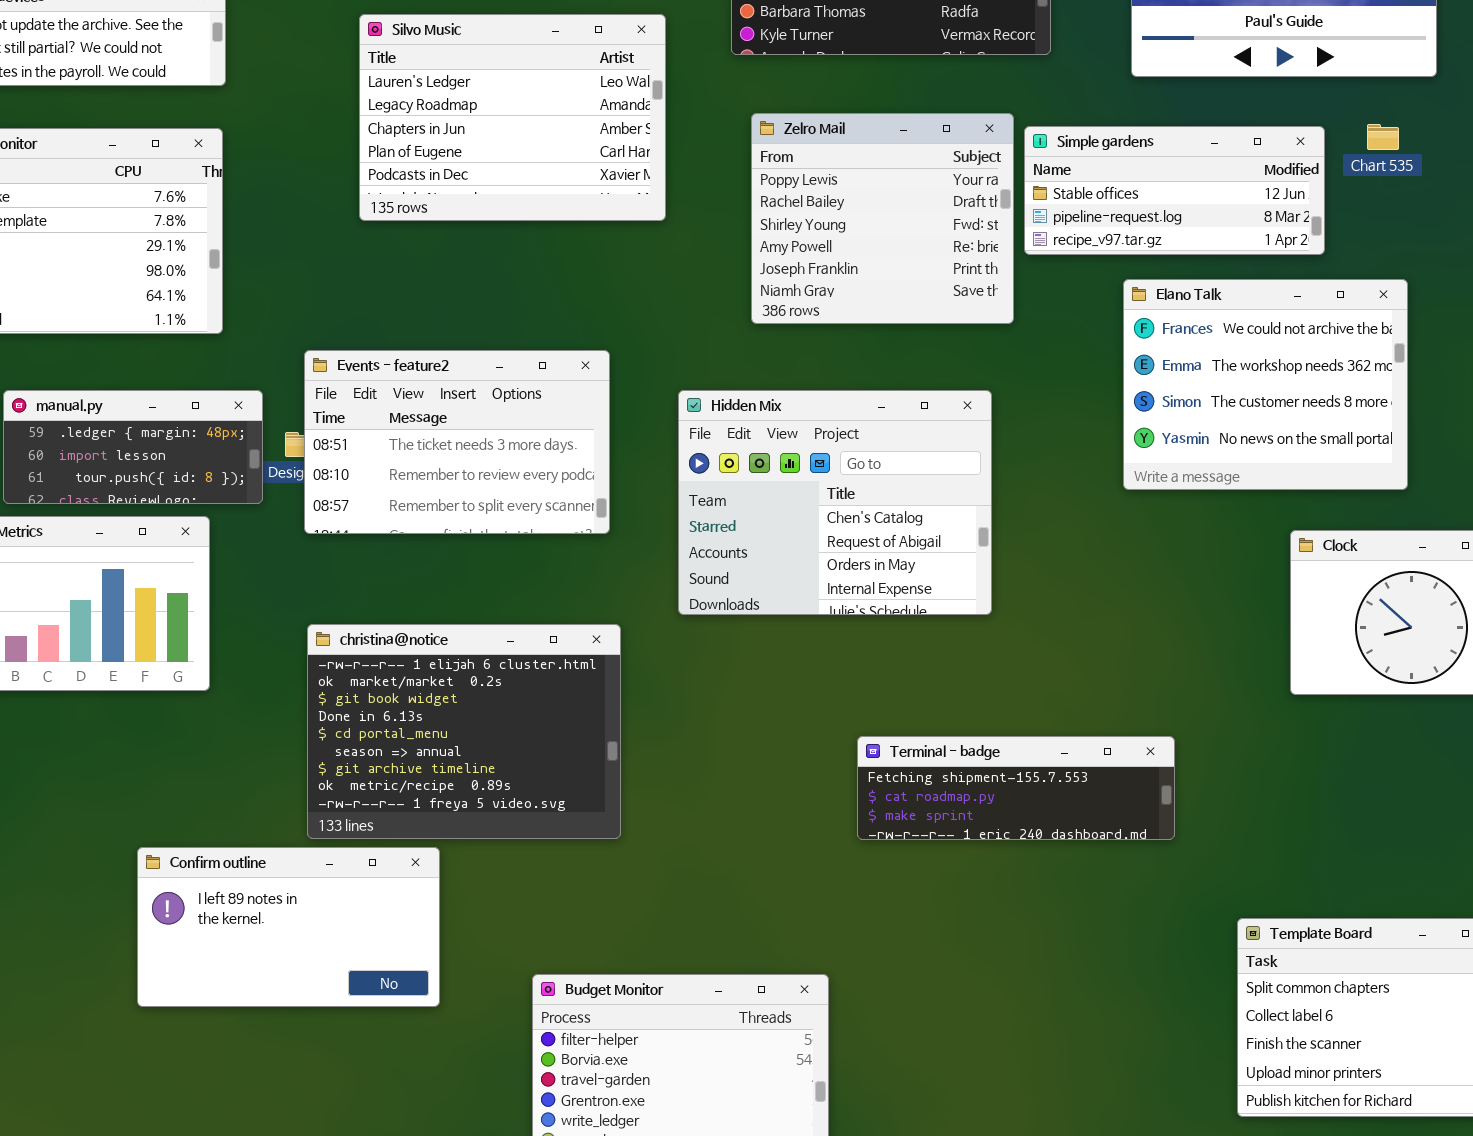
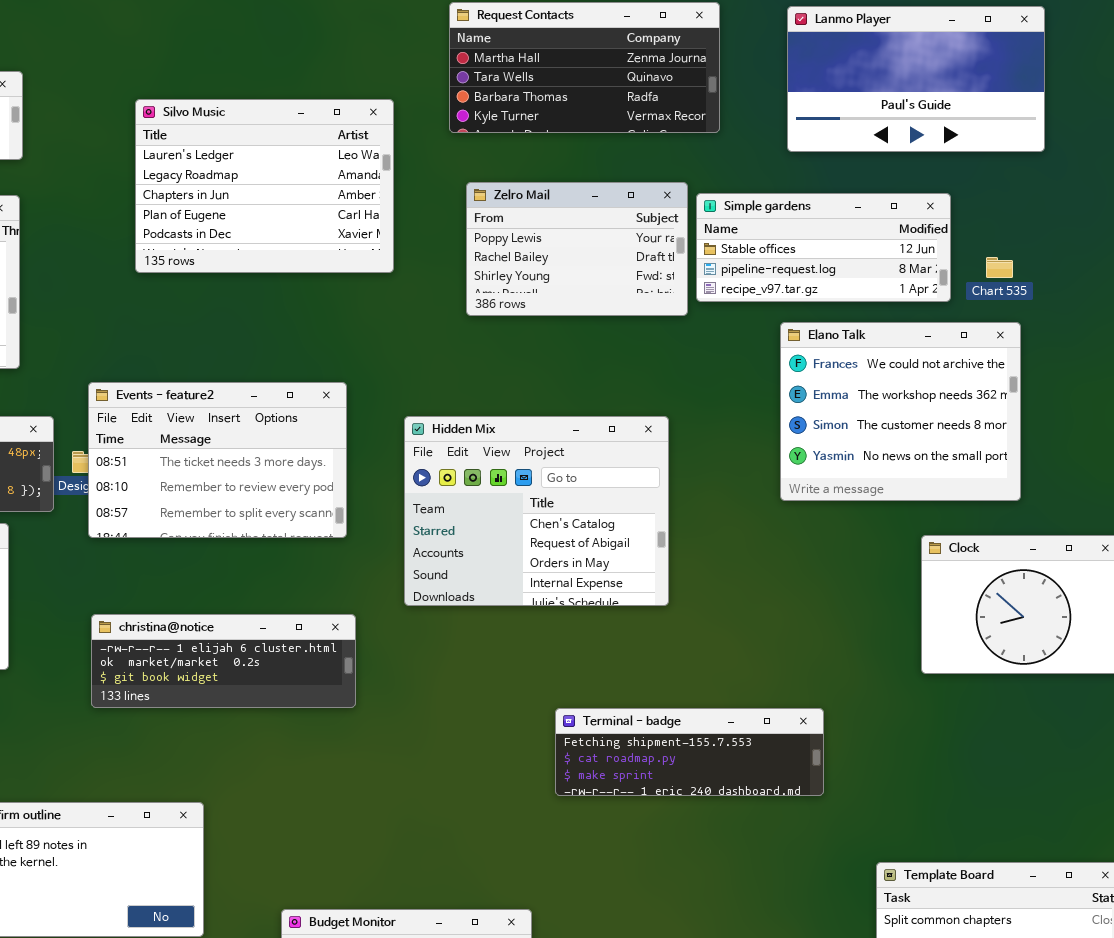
Zelro Mail: [751,113,1014,324] -> [466,182,688,316], resized
Chart 535: [1367,124,1399,150] -> [986,257,1013,278], moved
christina@notice: [307,624,621,839] -> [91,614,356,708], resized

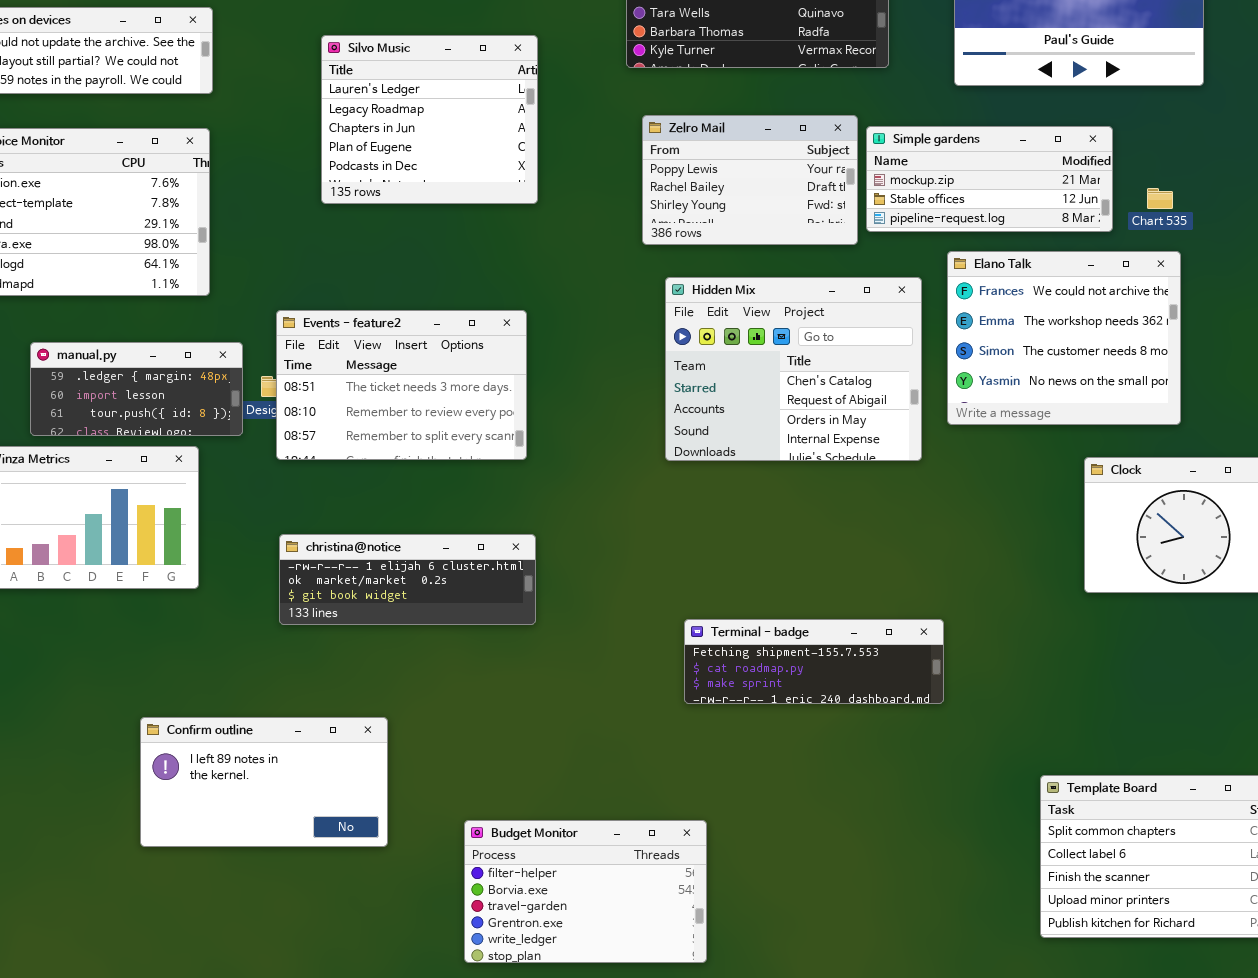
Silvo Music: [135,99,394,273] -> [321,35,538,204], resized
Simple gardens: [696,193,951,302] -> [866,126,1113,232], scrolled up 1 row
Hidden Mix: [404,416,669,606] -> [665,277,922,461], moved
Terminal - badge: [555,708,824,796] -> [684,619,944,704], moved

